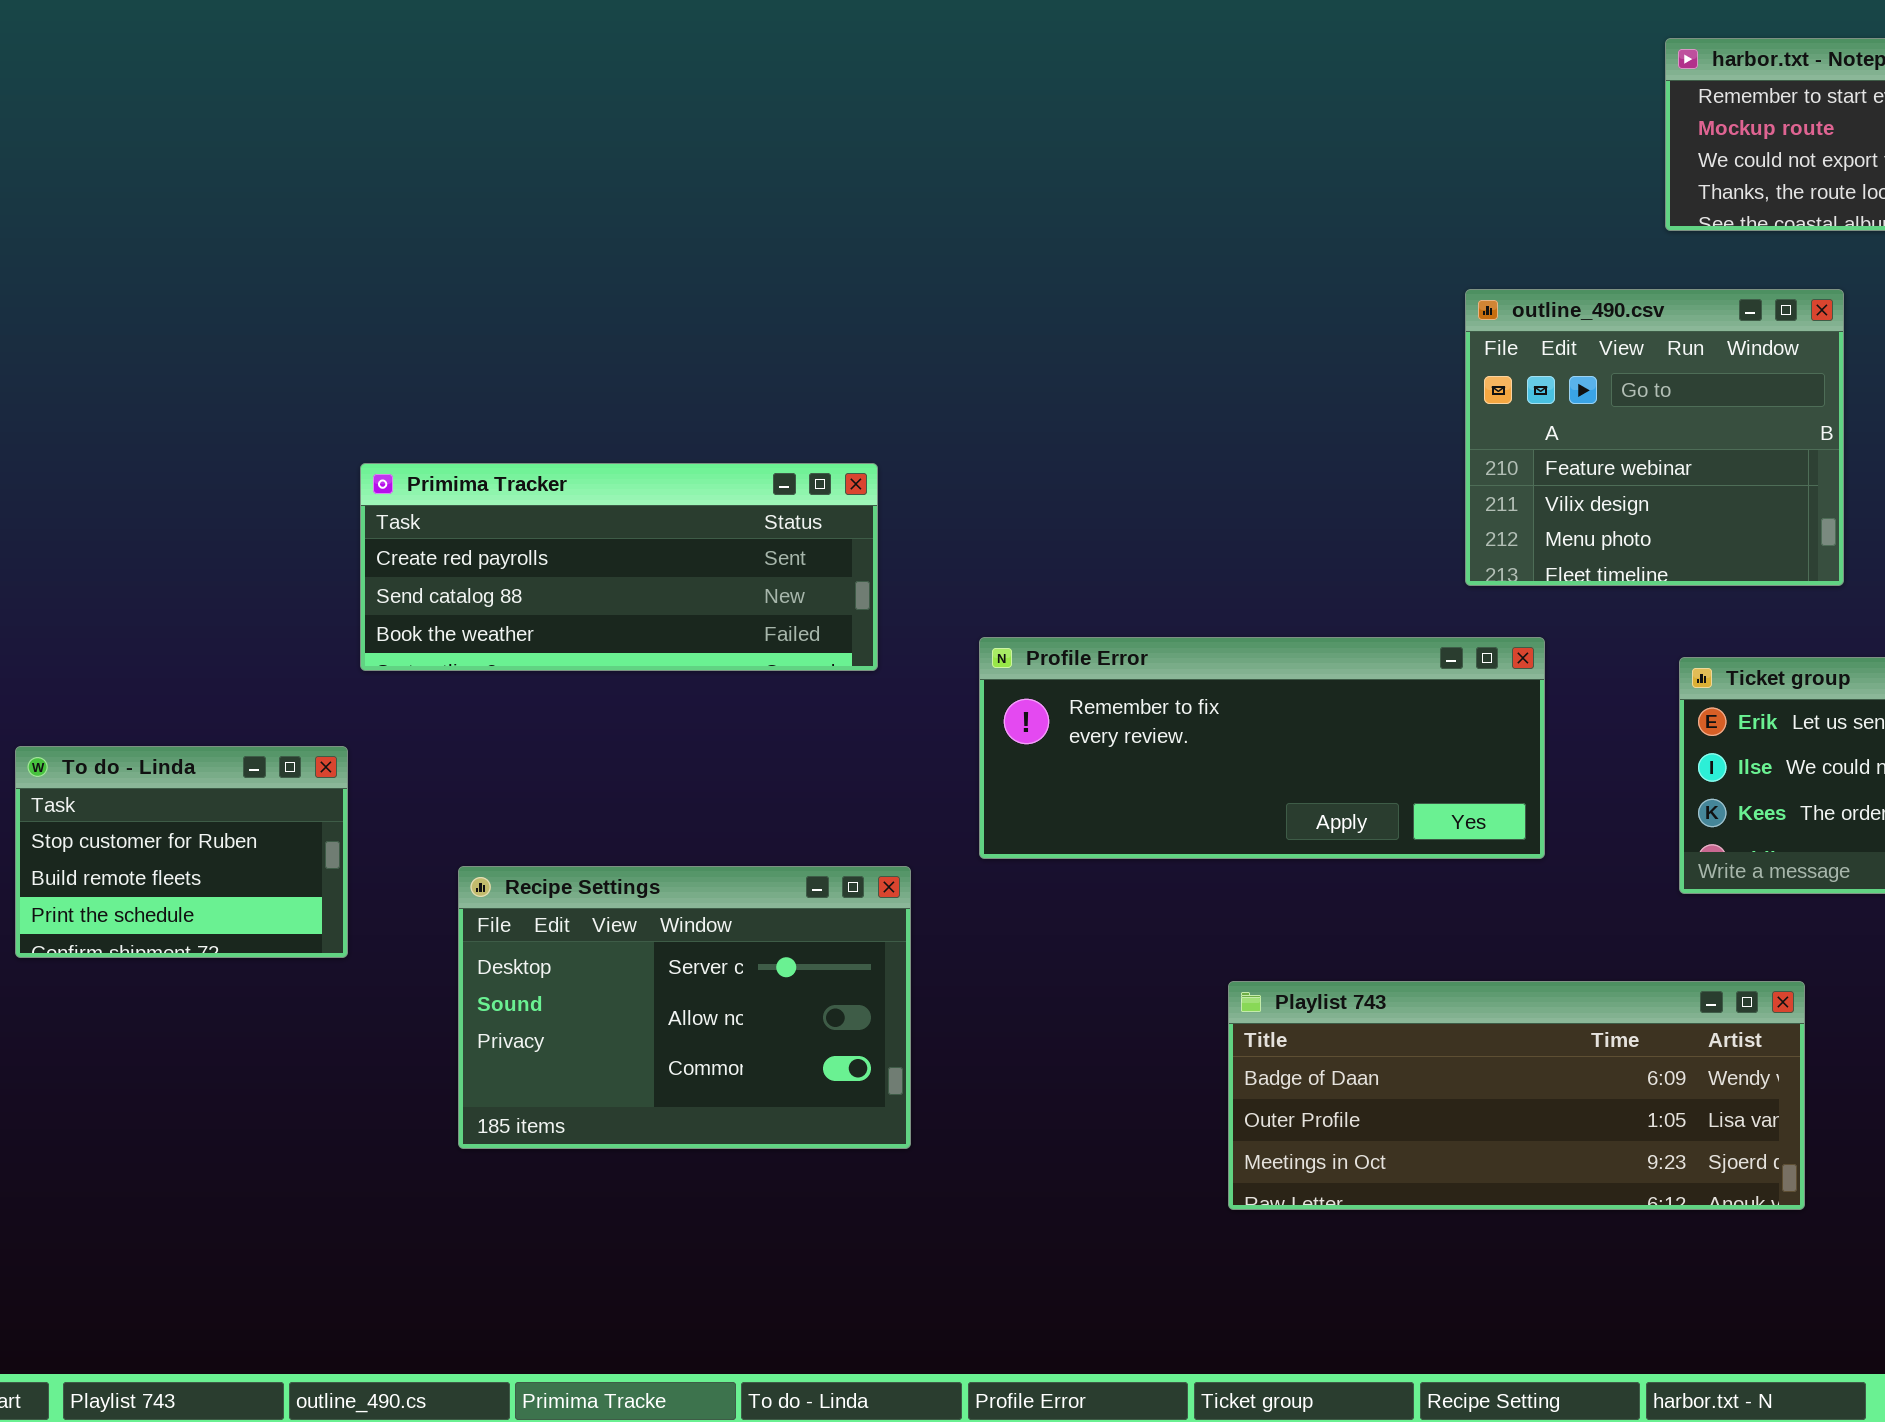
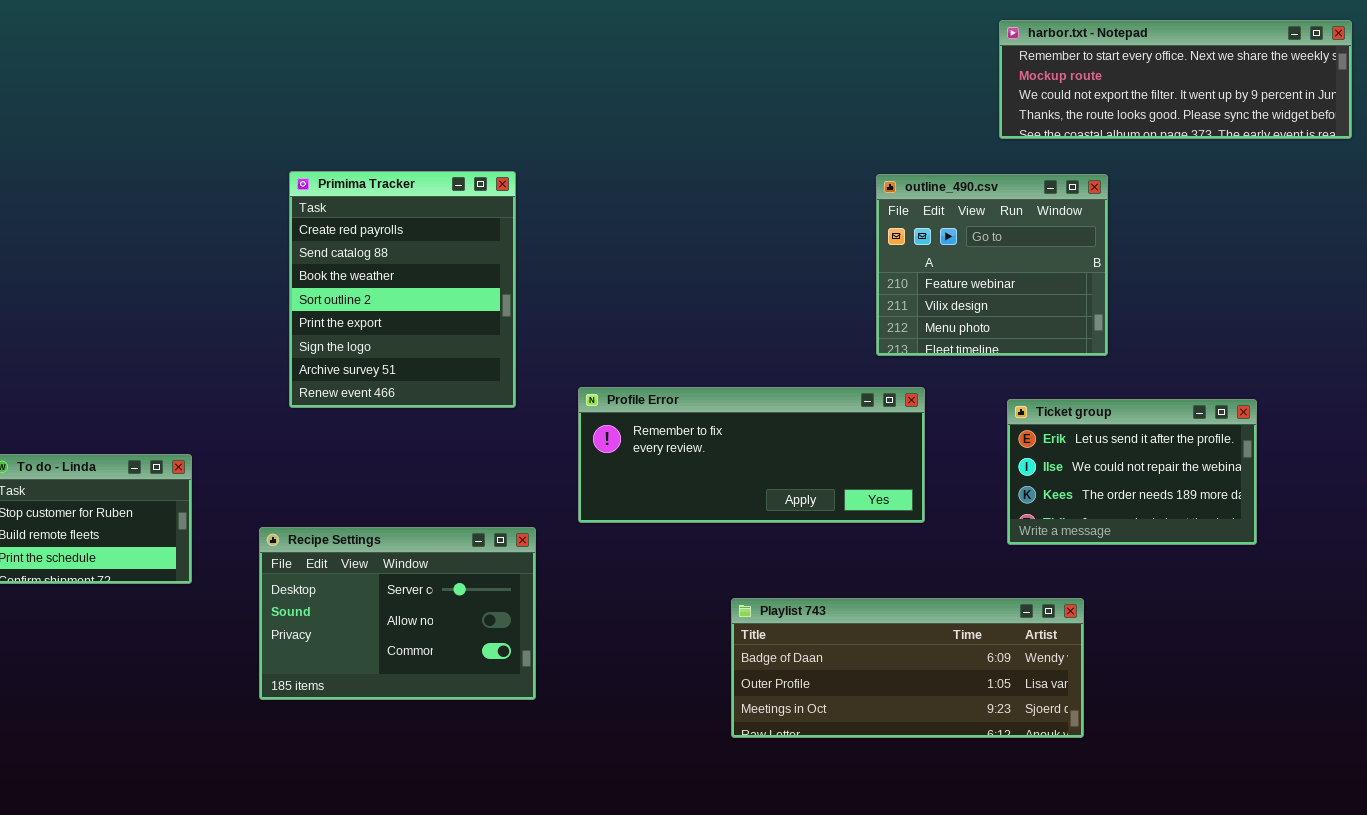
Primima Tracker: [360,463,878,671] -> [289,171,516,408], resized

